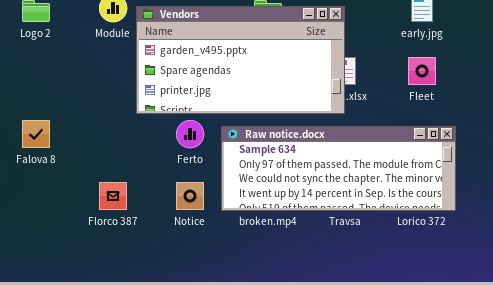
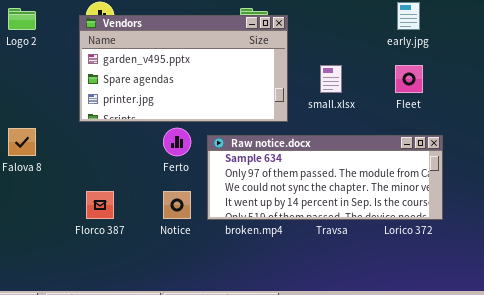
Vendors: [136,6,345,114] -> [79,15,288,122], moved

